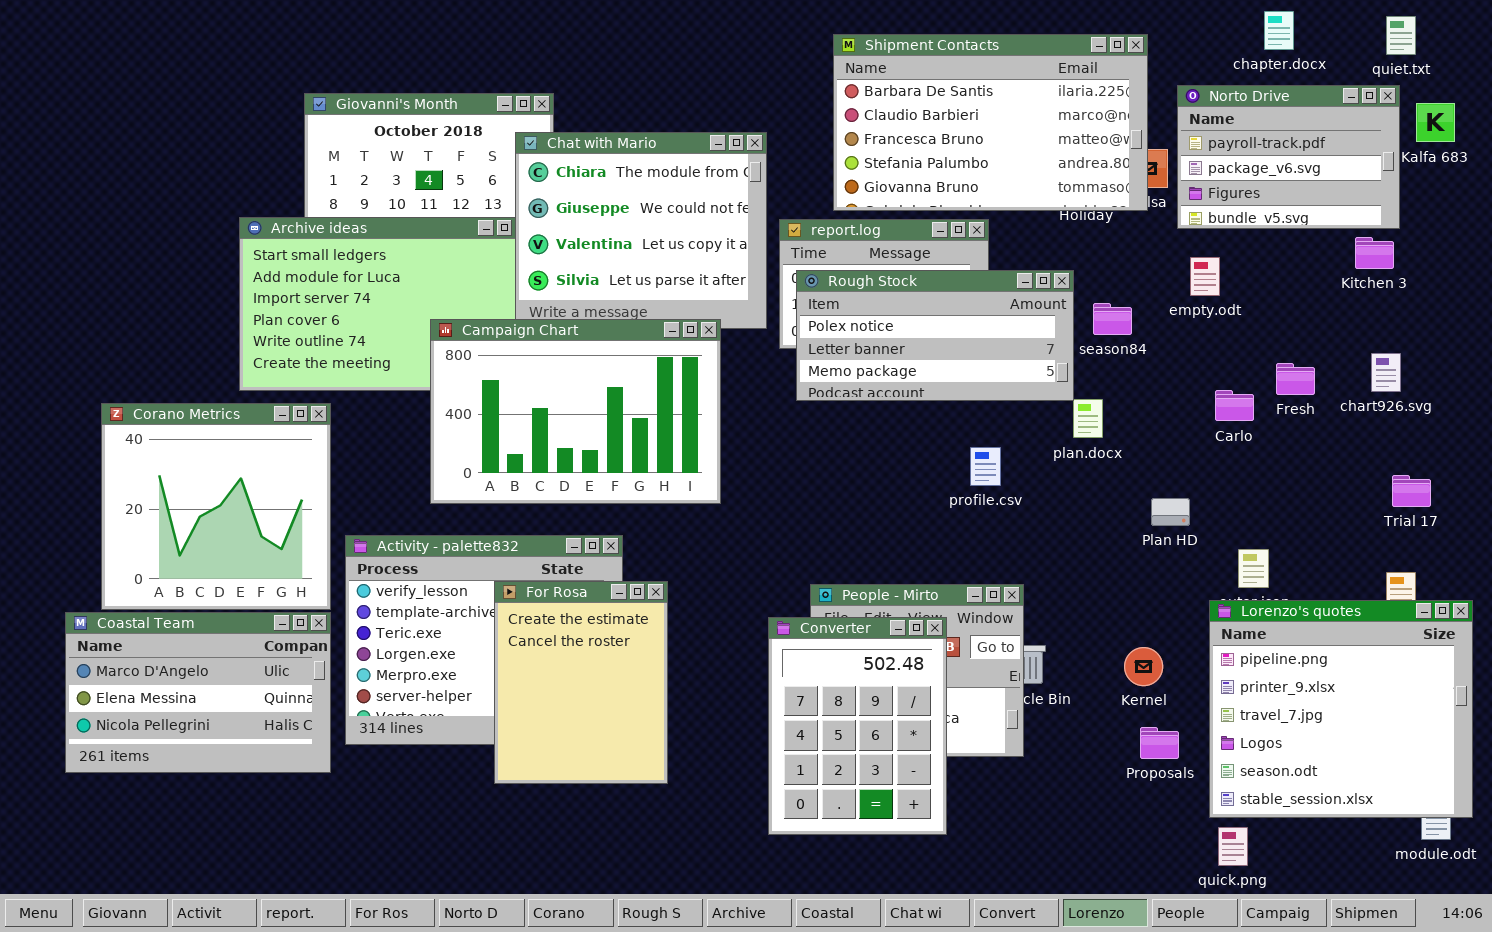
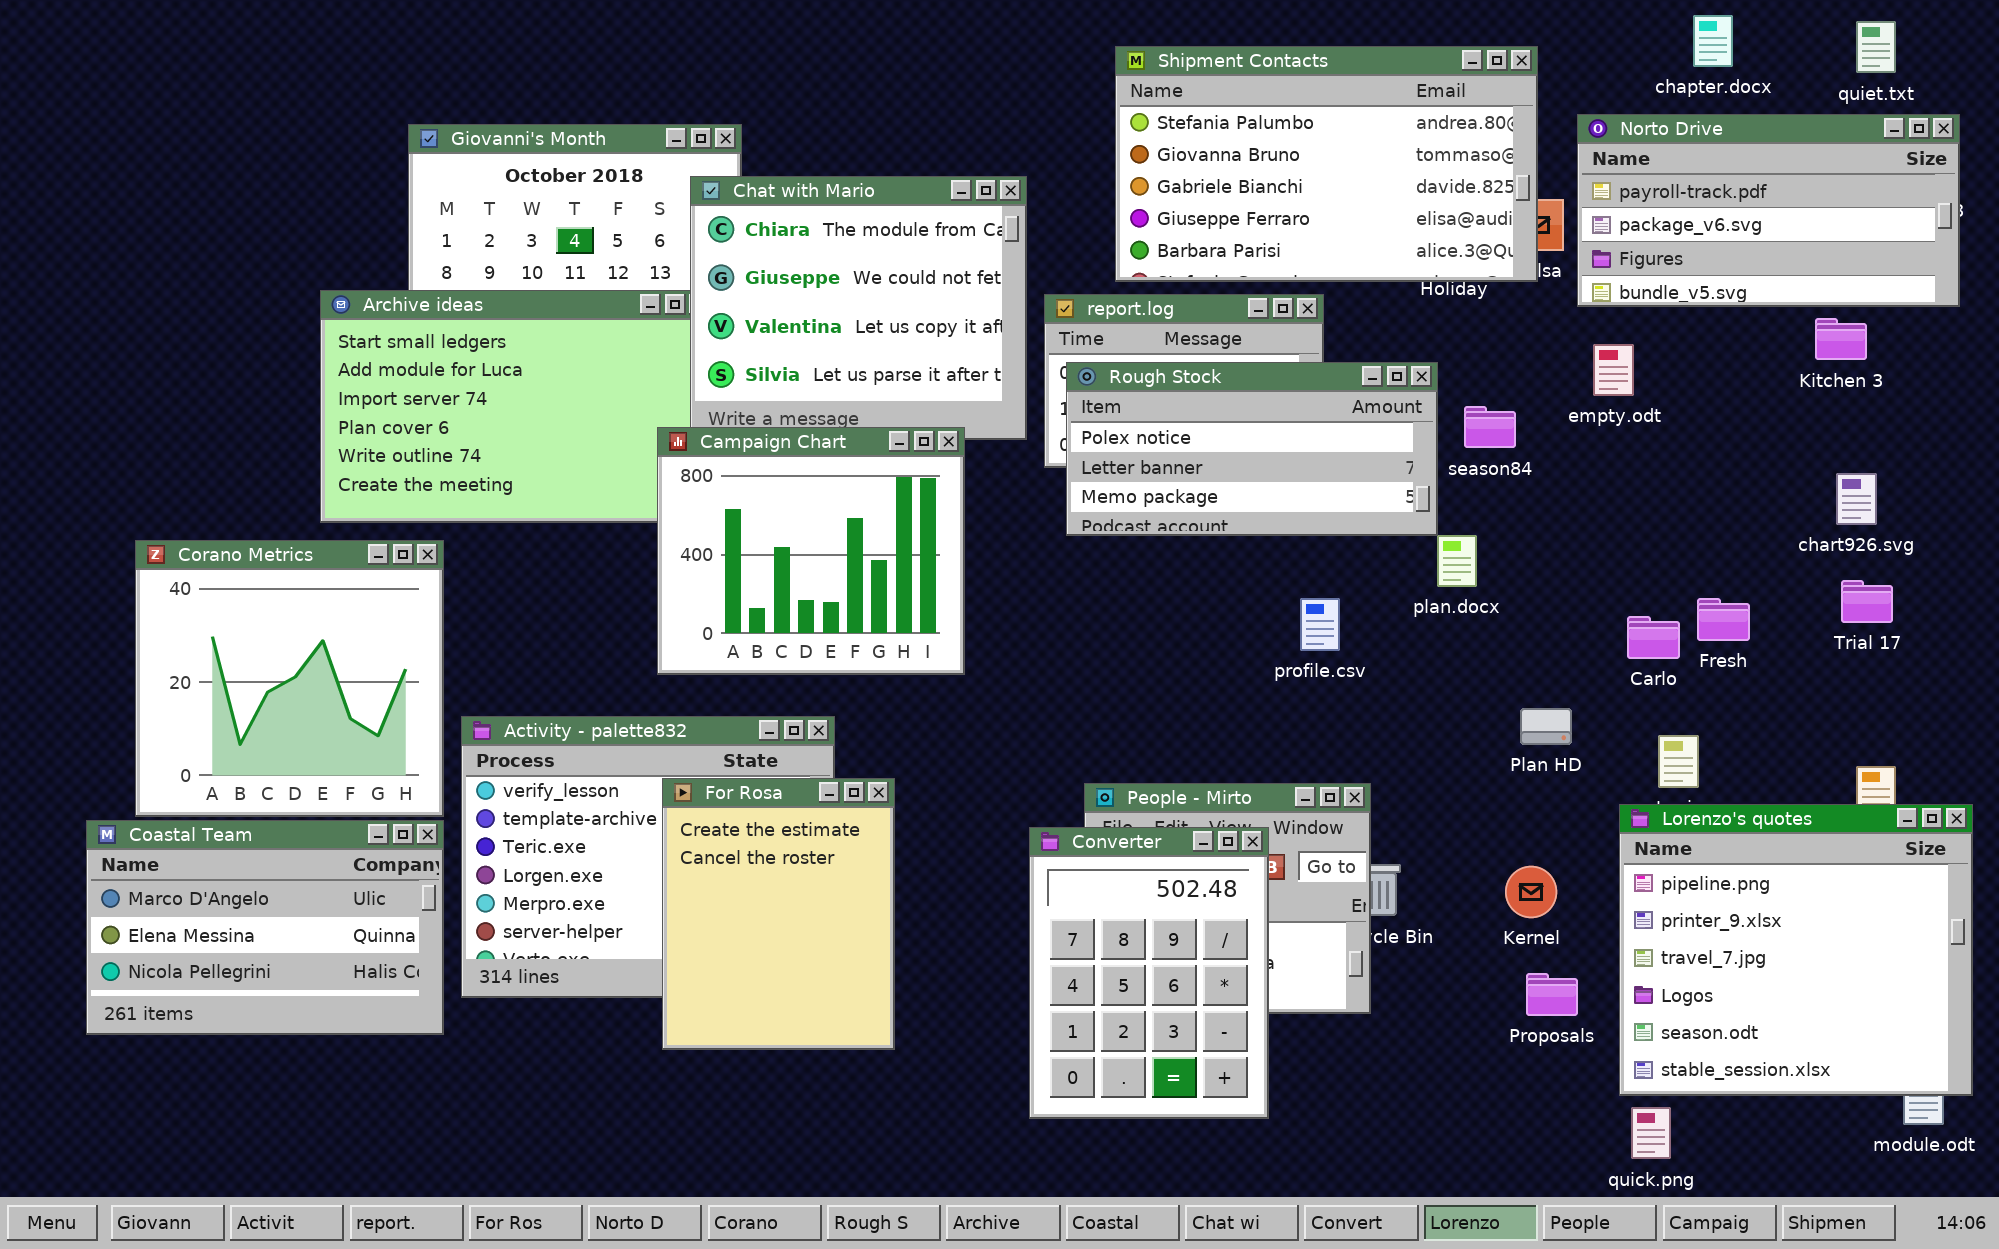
Shipment Contacts: [833,34,1148,211] -> [1115,46,1538,282], scrolled down 3 rows
Norto Drive: [1177,85,1400,229] -> [1577,114,1960,307], resized
Campaign Chart: [430,319,721,504] -> [657,427,965,675], resized
Fresh: [1276,363,1315,395] -> [1697,598,1750,641], moved
Carlo: [1215,390,1254,421] -> [1627,616,1680,659], moved
Trial 17: [1392,475,1431,507] -> [1841,580,1893,623], moved
Plan HD: [1151,498,1190,526] -> [1520,708,1572,745], moved

